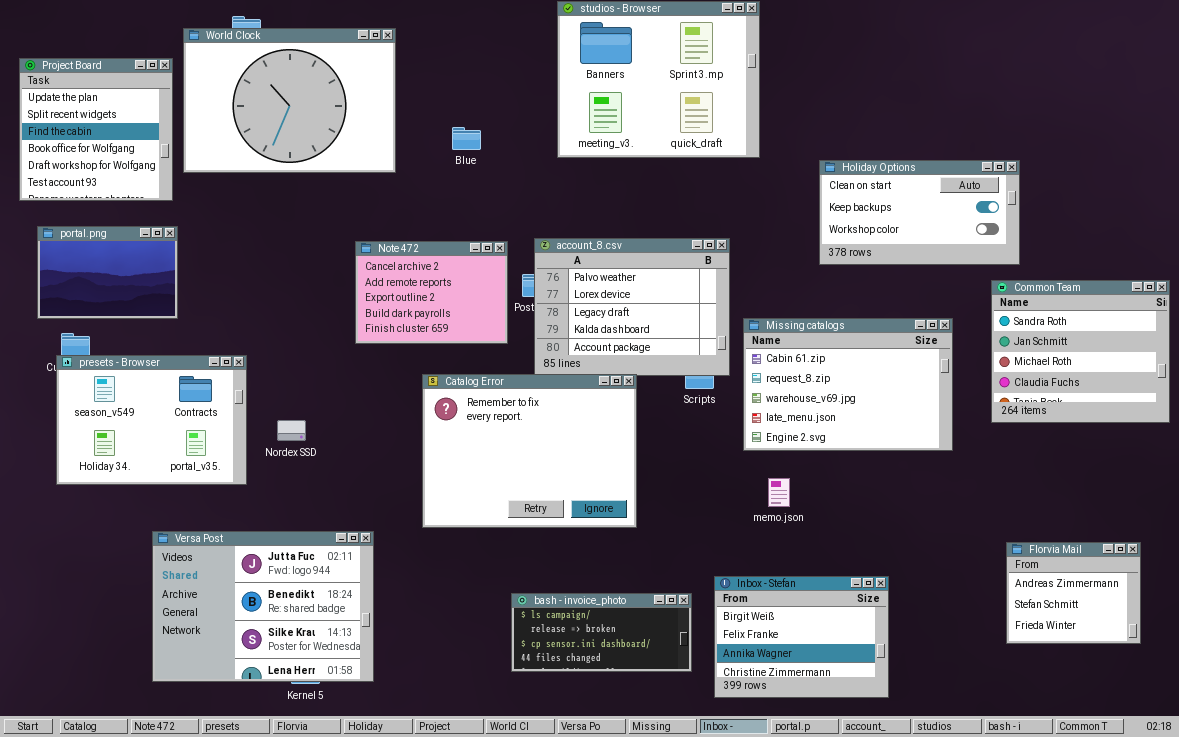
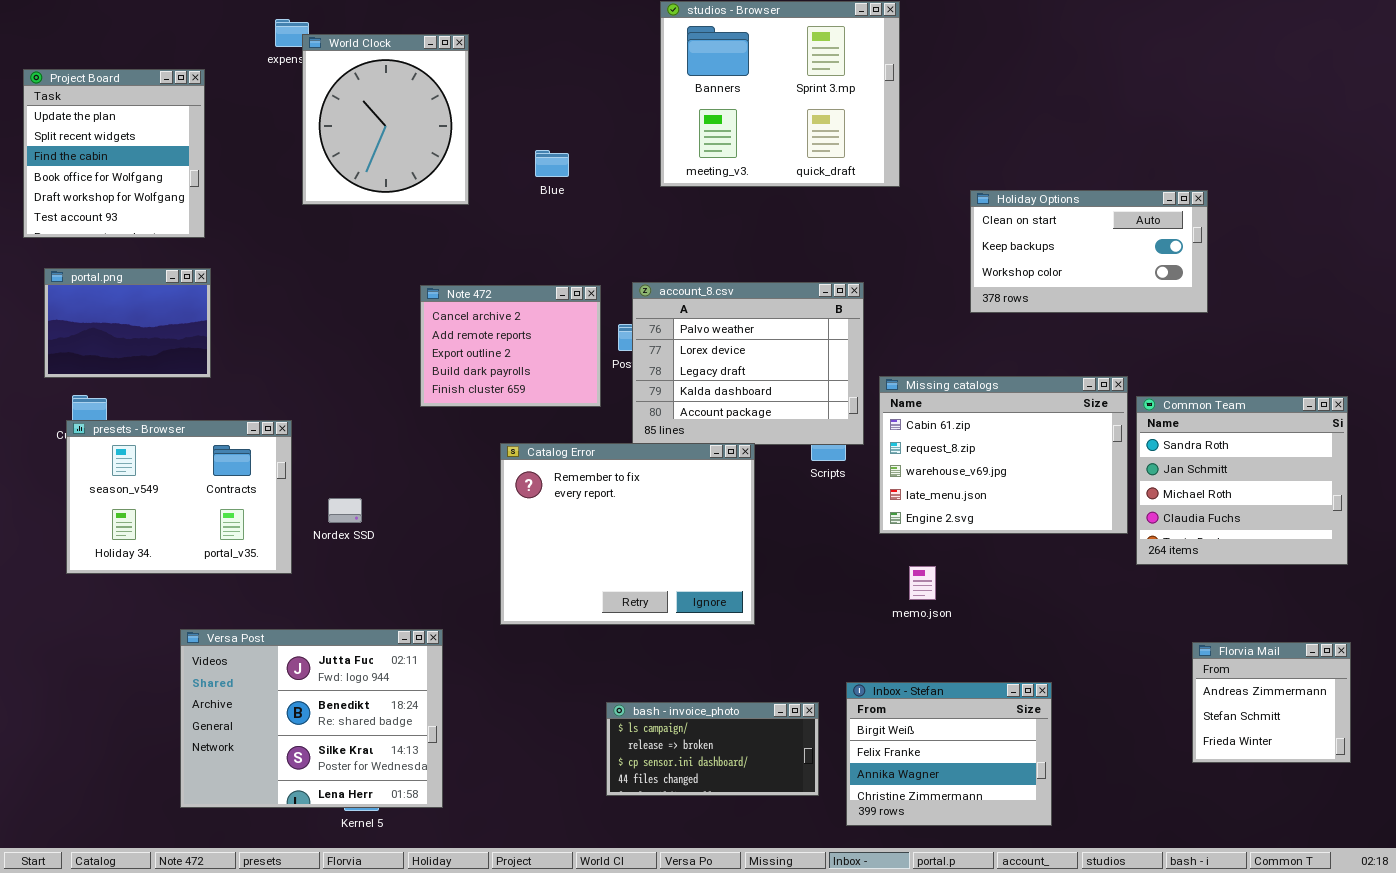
World Clock: [183,28,396,173] -> [302,34,469,205], resized
Common Team: [991,280,1170,423] -> [1136,396,1348,565], moved

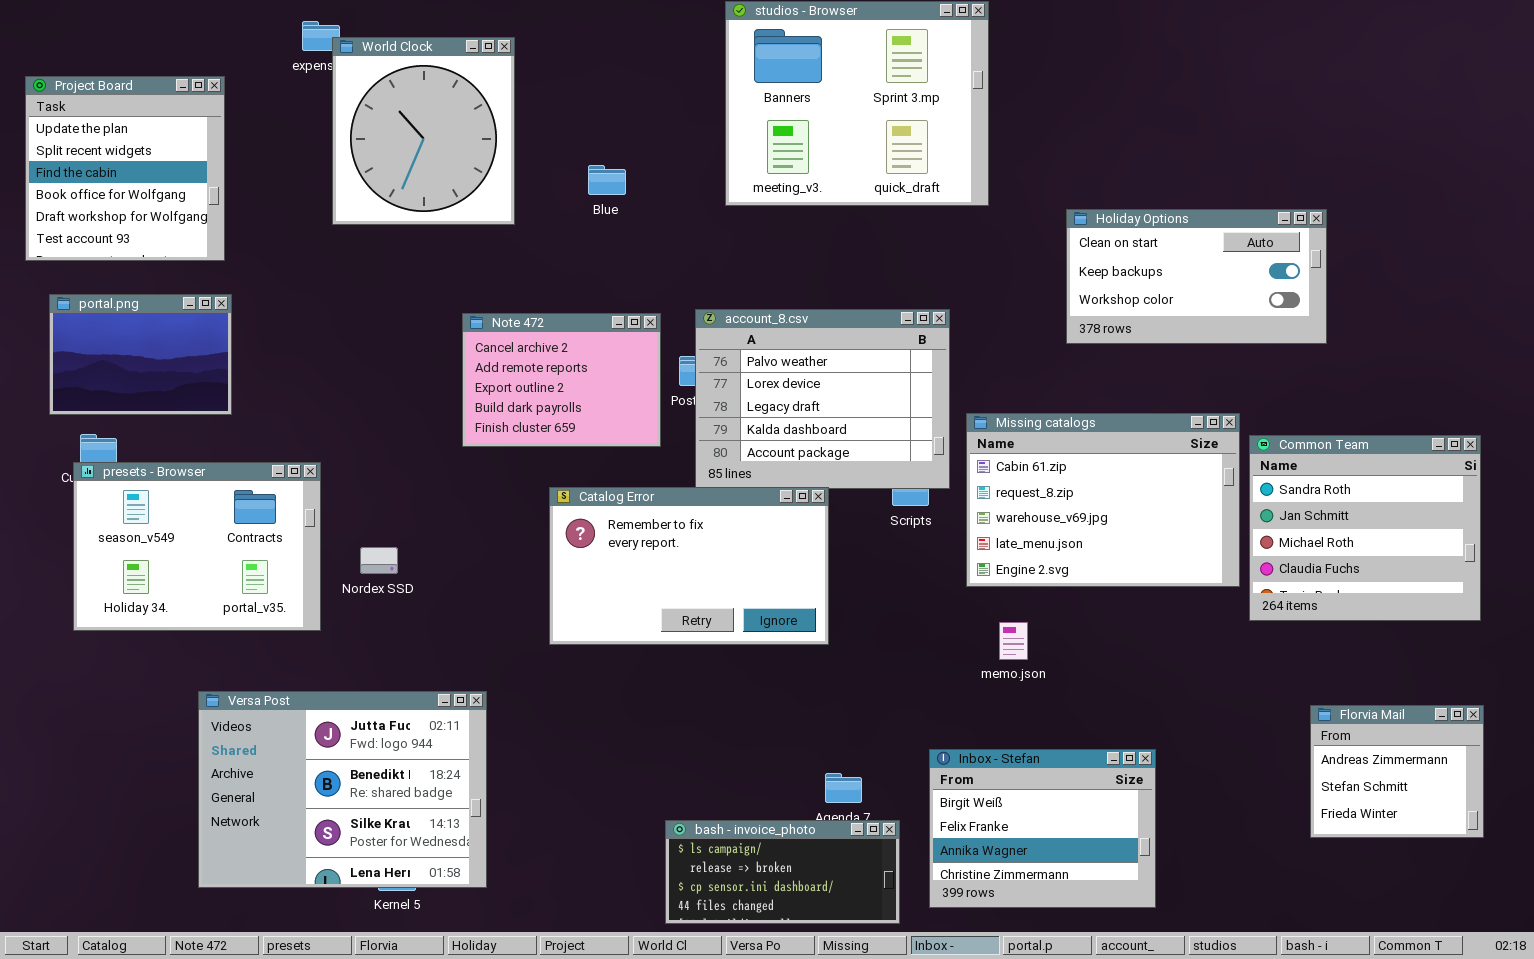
Catalog Error: [500,443,755,625] -> [549,487,829,645], resized
bash - invoice_photo: [606,702,819,796] -> [665,820,900,924], moved

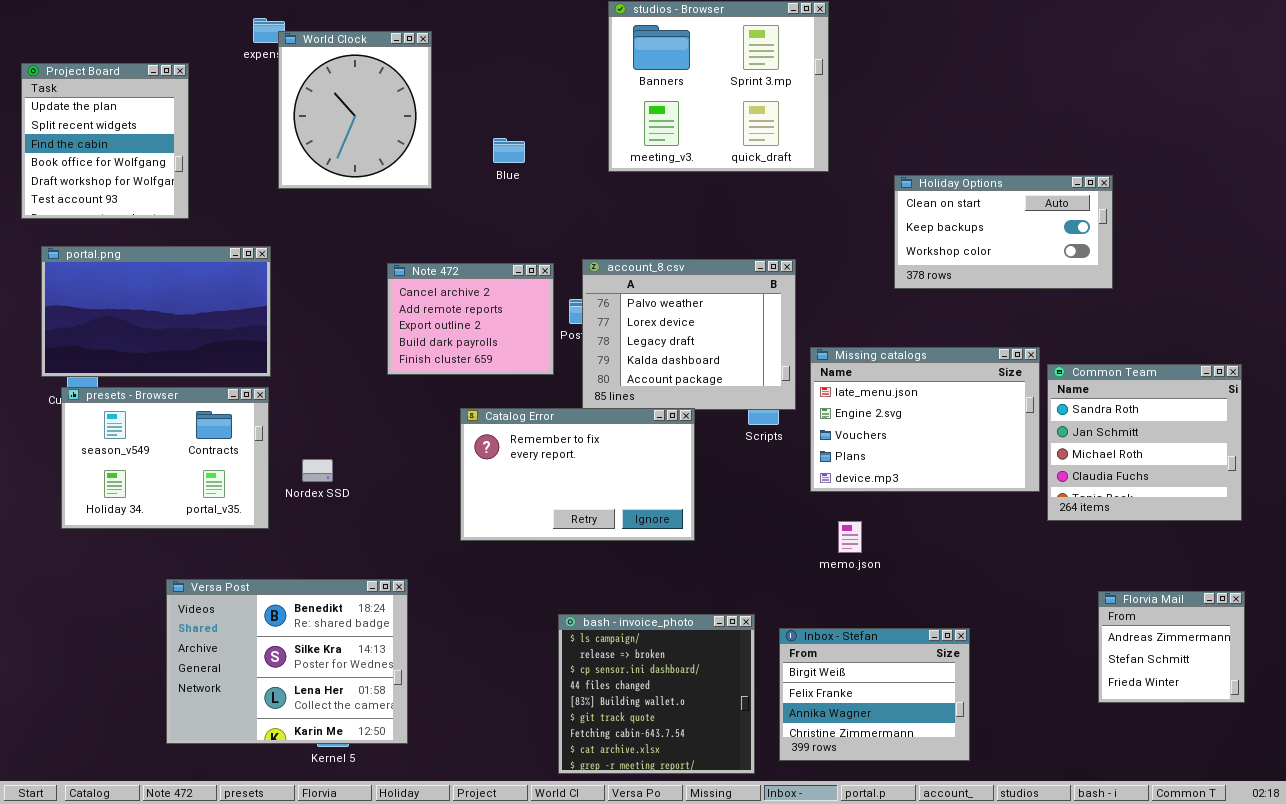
portal.png: [49,294,232,415] -> [41,246,271,377], resized
Missing catalogs: [966,413,1240,587] -> [810,347,1040,492], scrolled down 3 rows
Versa Post: [198,691,487,888] -> [166,579,408,744], scrolled down 1 row
bash - invoice_photo: [665,820,900,924] -> [558,614,755,774], resized

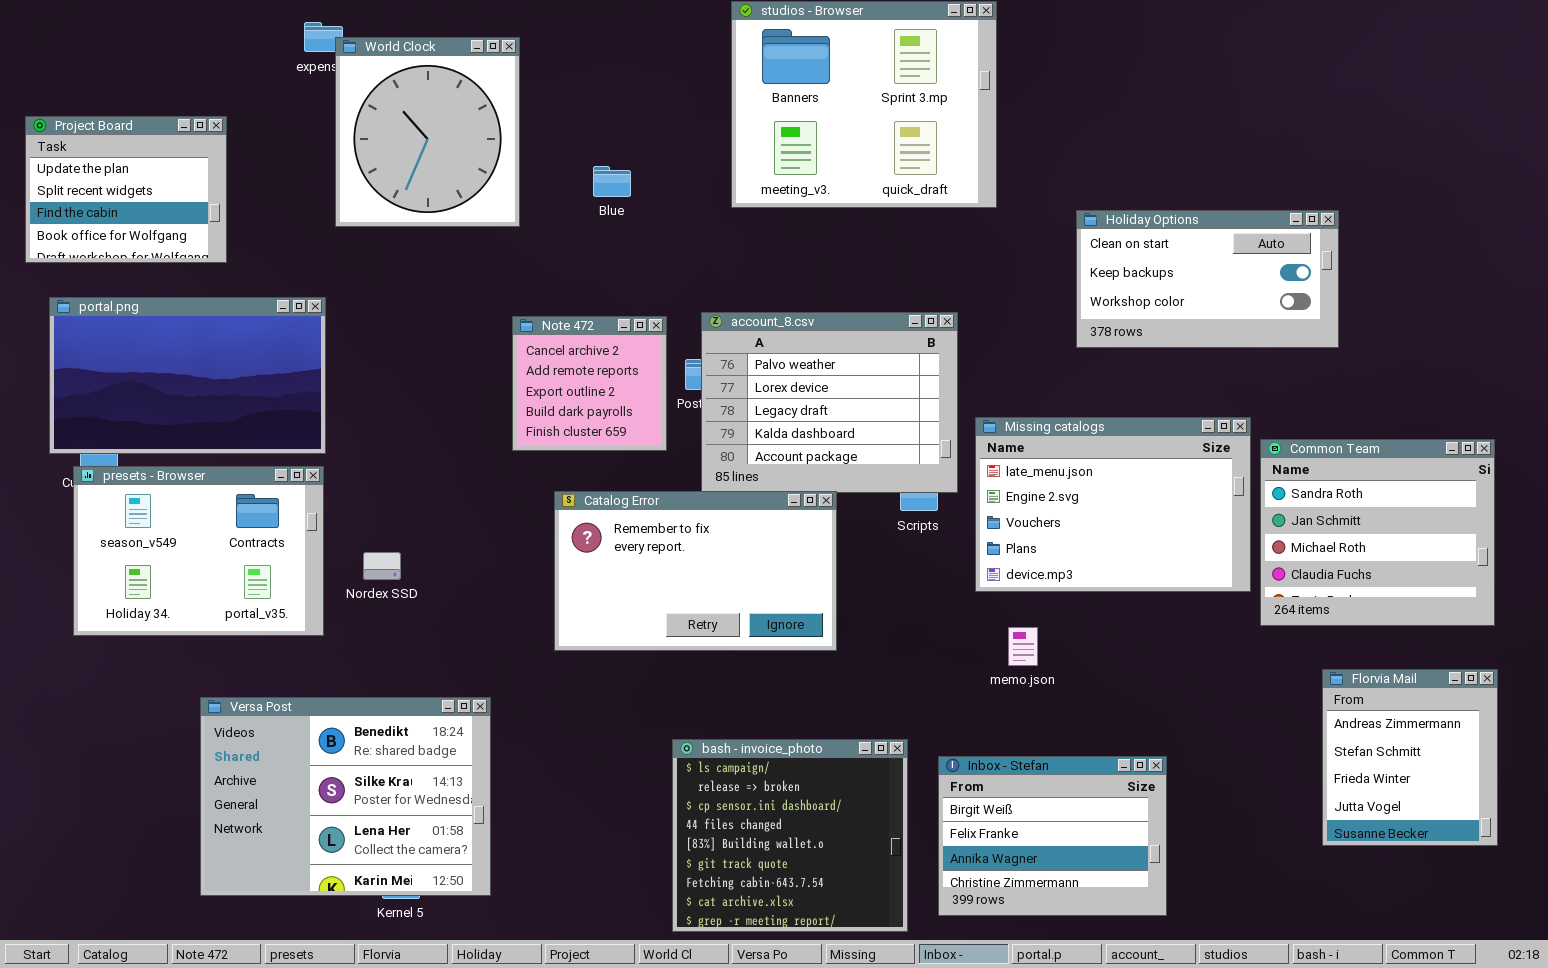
Project Board: [21,63,189,219] -> [25,116,227,263], resized
Note 472: [387,263,554,375] -> [512,316,667,451], resized
Florvia Mail: [1098,591,1245,703] -> [1322,669,1498,846], resized

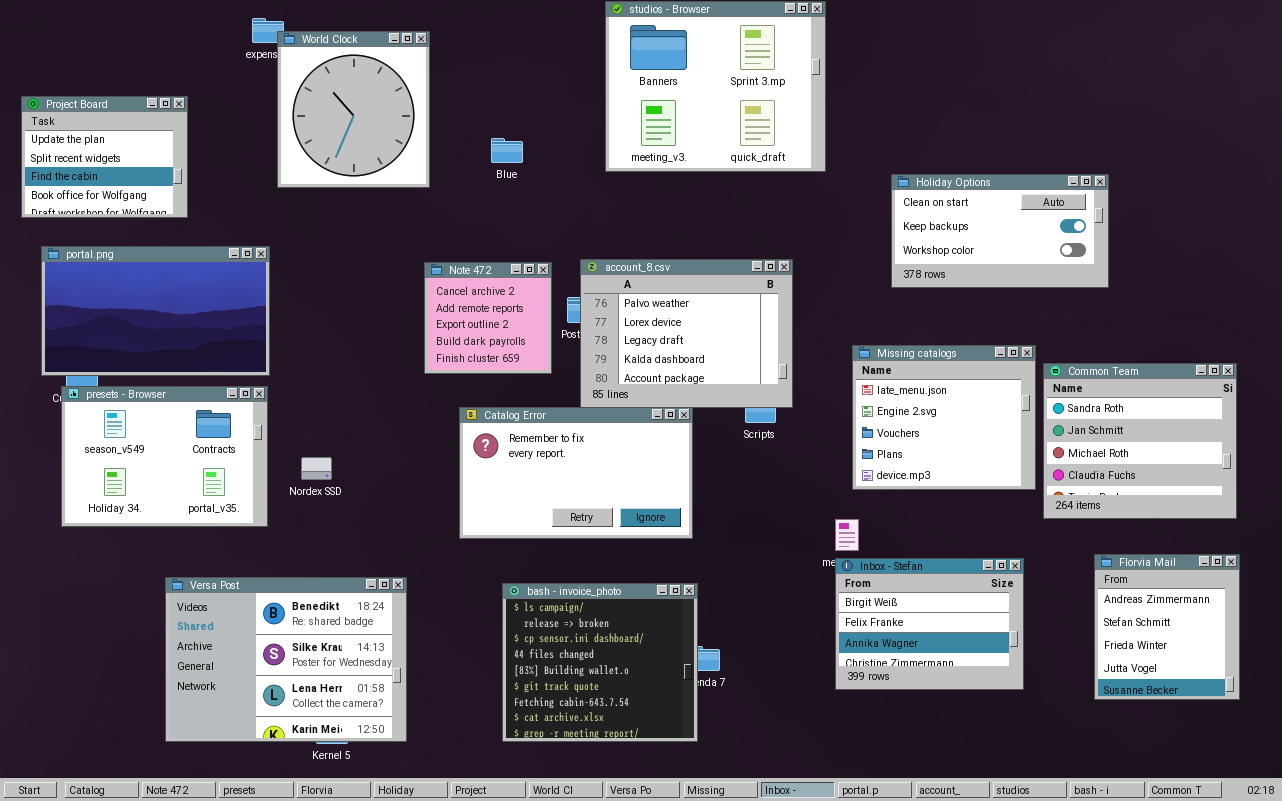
Missing catalogs: [975,417,1251,592] -> [852,345,1036,490], resized
bash - invoice_photo: [672,739,908,932] -> [502,583,698,742], moved
Inbox - Stefan: [938,756,1167,916] -> [835,558,1024,690], moved

